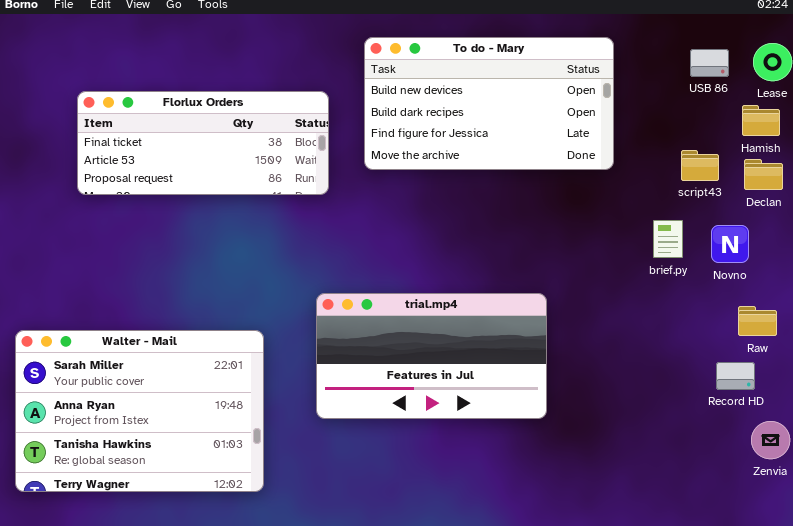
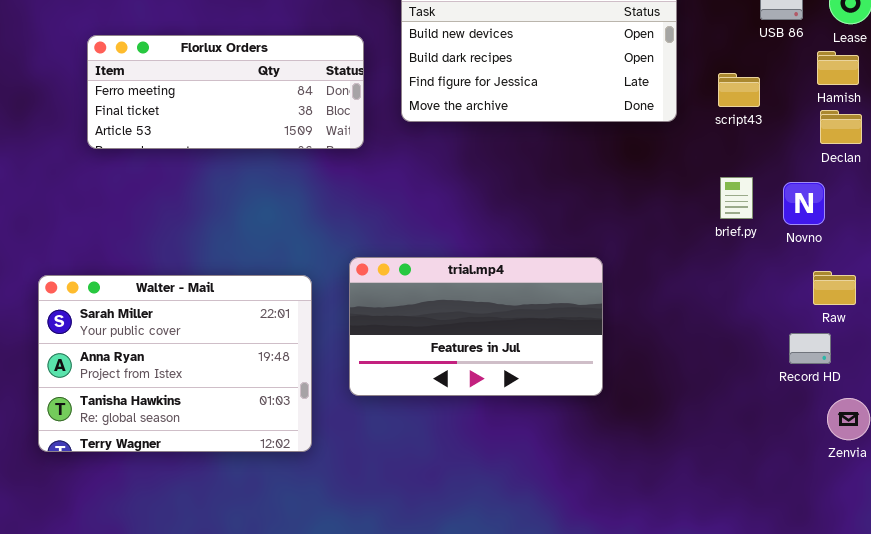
Florlux Orders: [77,91,329,195] -> [87,35,364,149], scrolled up 1 row
script43: [681,150,719,181] -> [718,73,760,107], moved
Walter - Mail: [15,330,264,492] -> [38,275,312,452], moved

